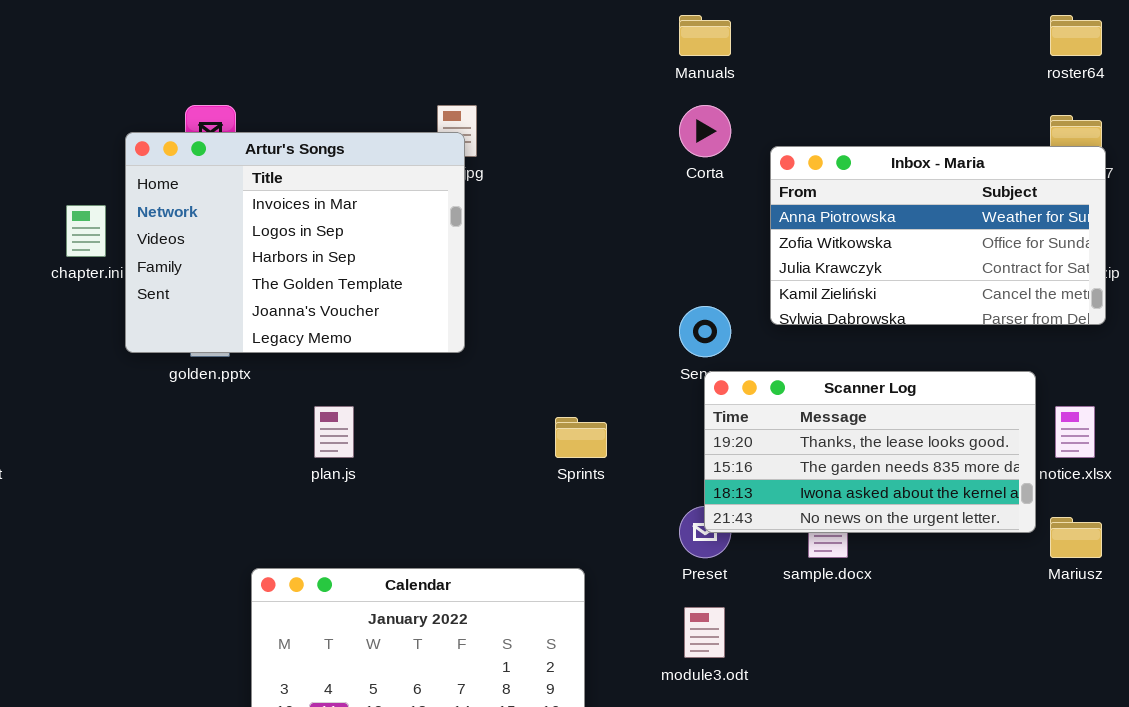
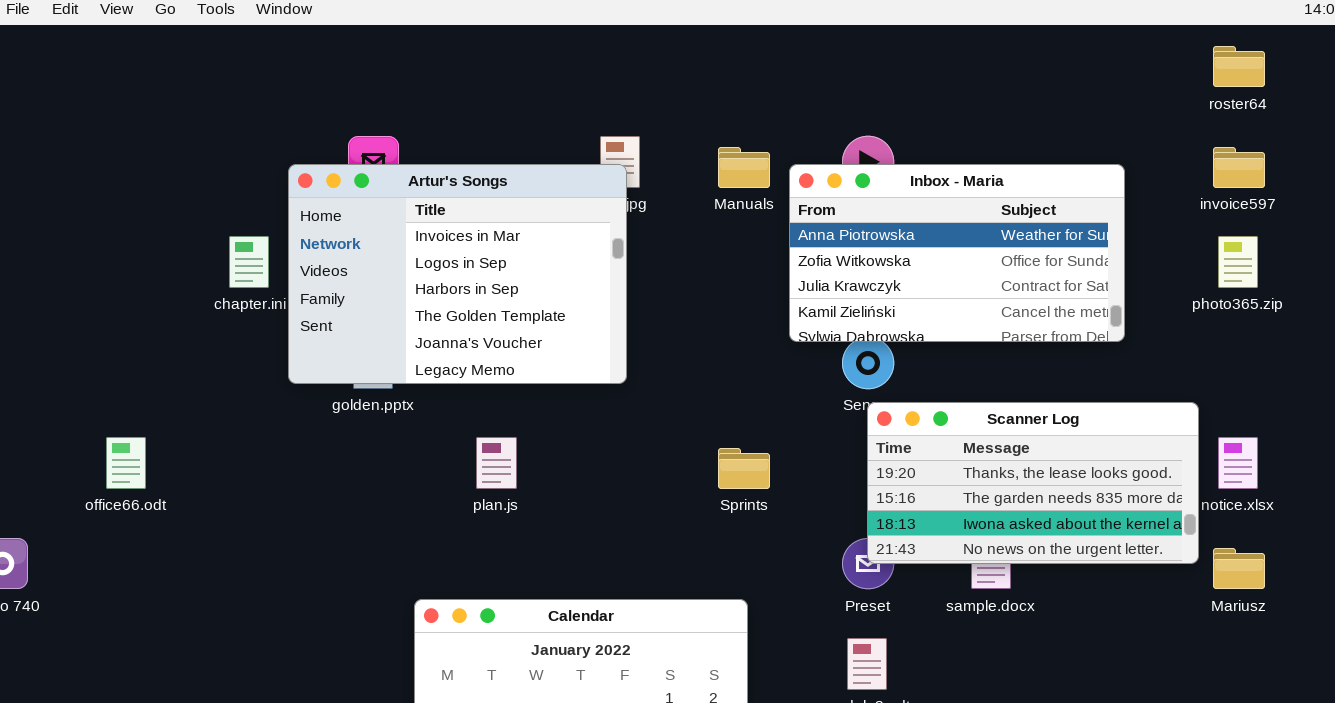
Manuals: [679,15,731,56] -> [718,147,770,188], moved
Inbox - Maria: [770,146,1106,325] -> [789,164,1125,342], moved

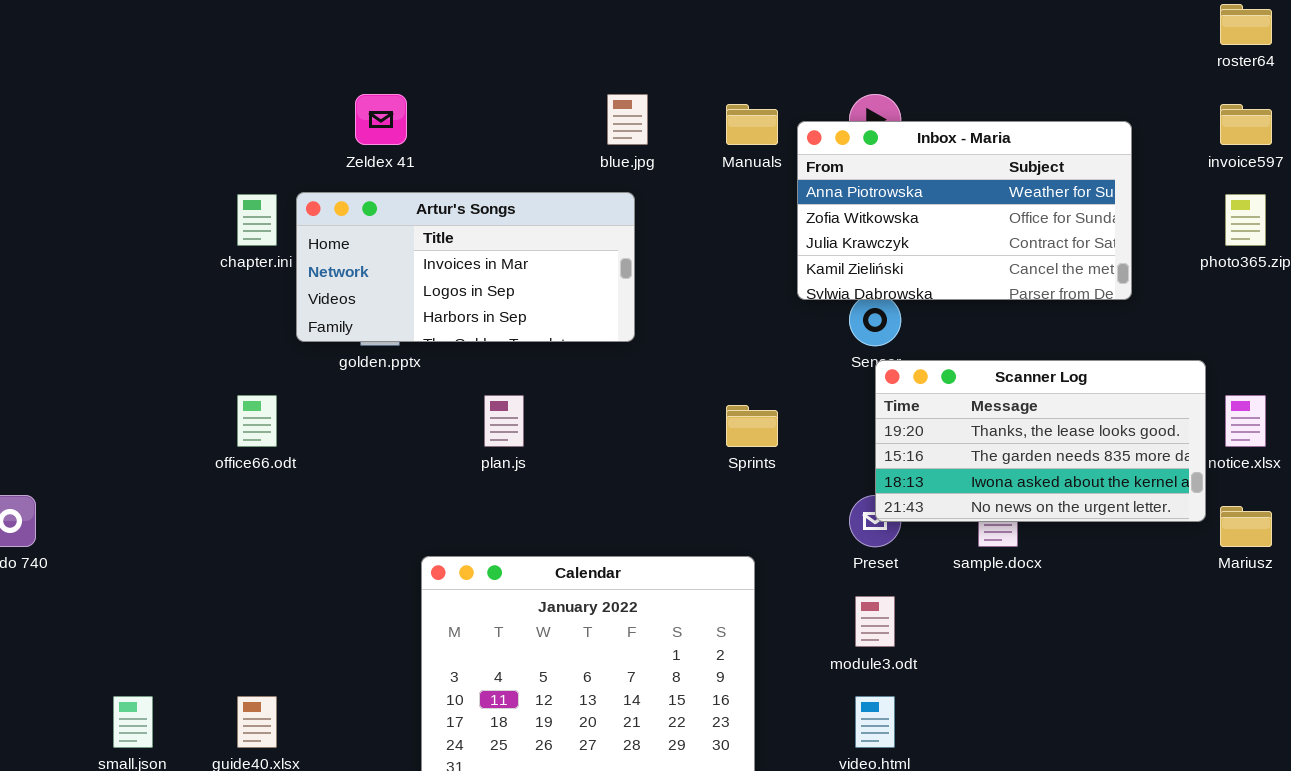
Artur's Songs: [288,164,627,384] -> [296,192,635,342], resized
office66.odt: [106,437,146,489] -> [237,395,277,447], moved

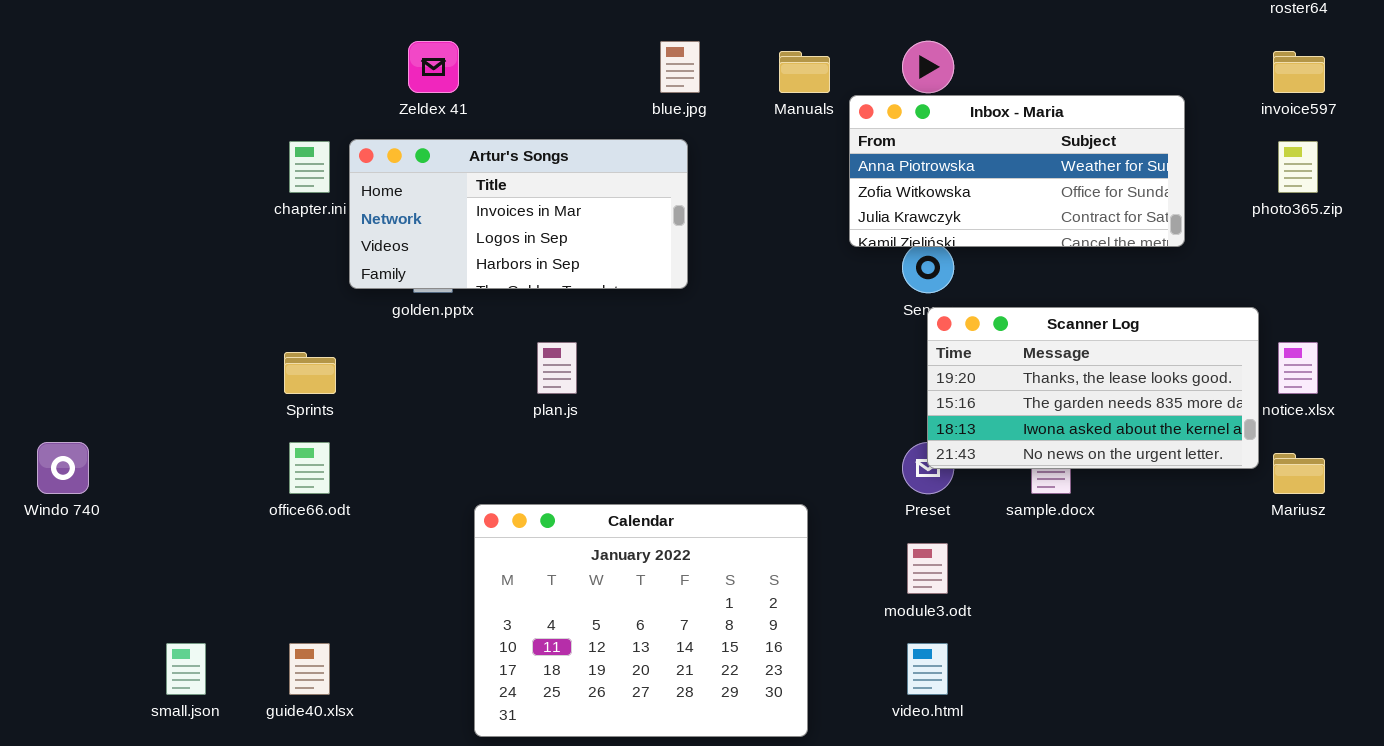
Inbox - Maria: [797,121,1132,300] -> [849,95,1185,247], resized
office66.odt: [237,395,277,447] -> [289,442,330,494], moved
Sprints: [726,405,778,447] -> [284,352,336,394], moved

